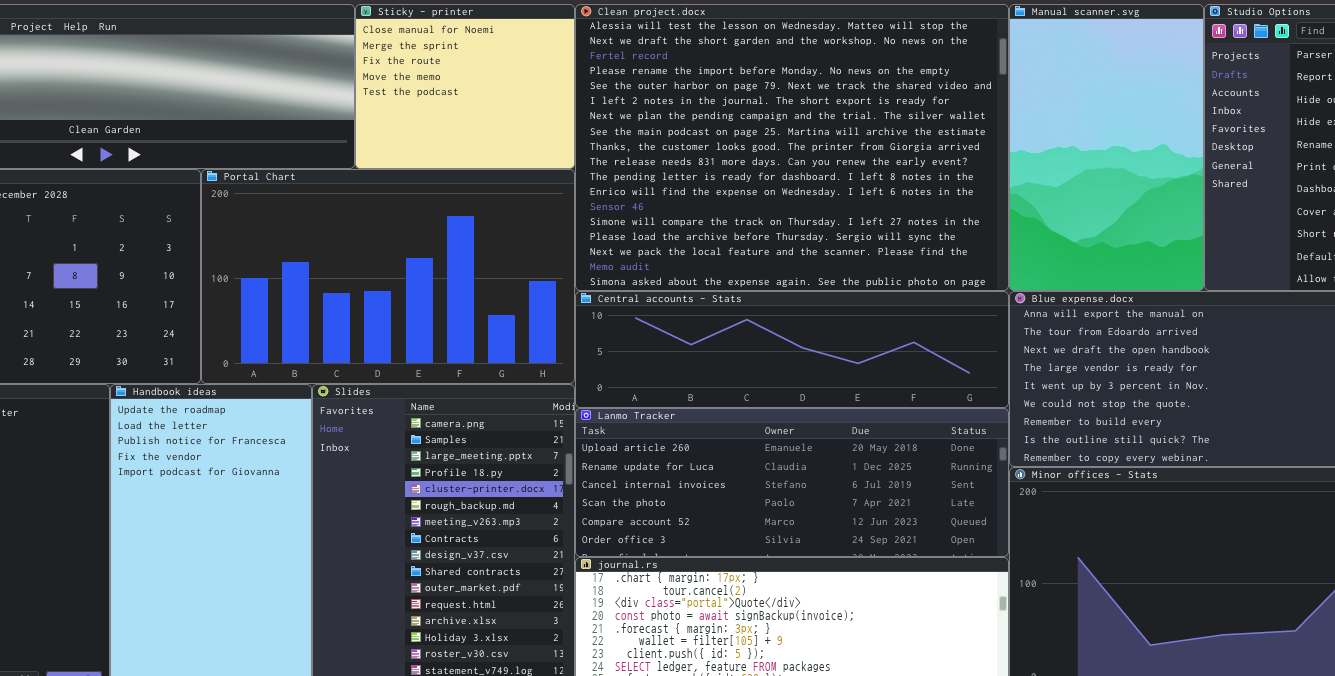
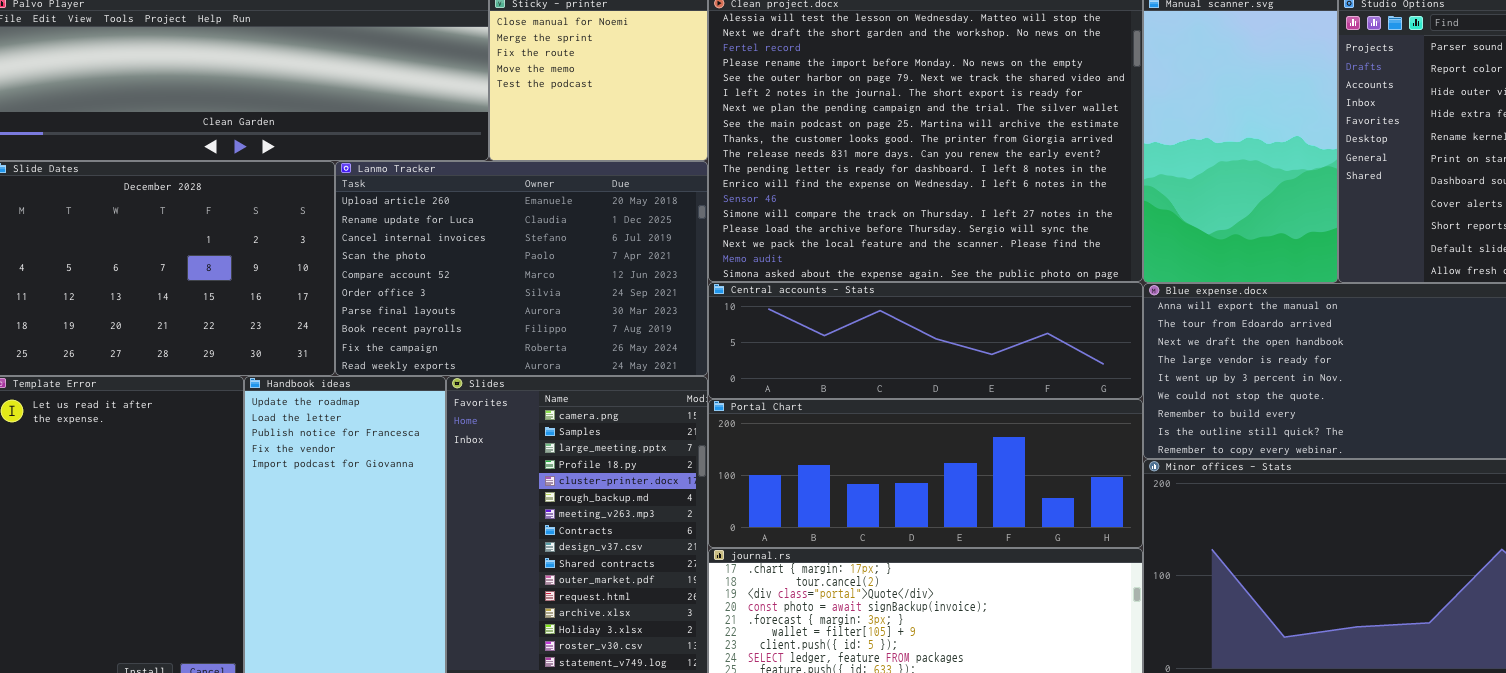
Portal Chart: [201,169,575,384] -> [708,399,1143,548], moved, resized
Lanmo Tracker: [575,408,1009,557] -> [335,161,708,376], moved, resized

